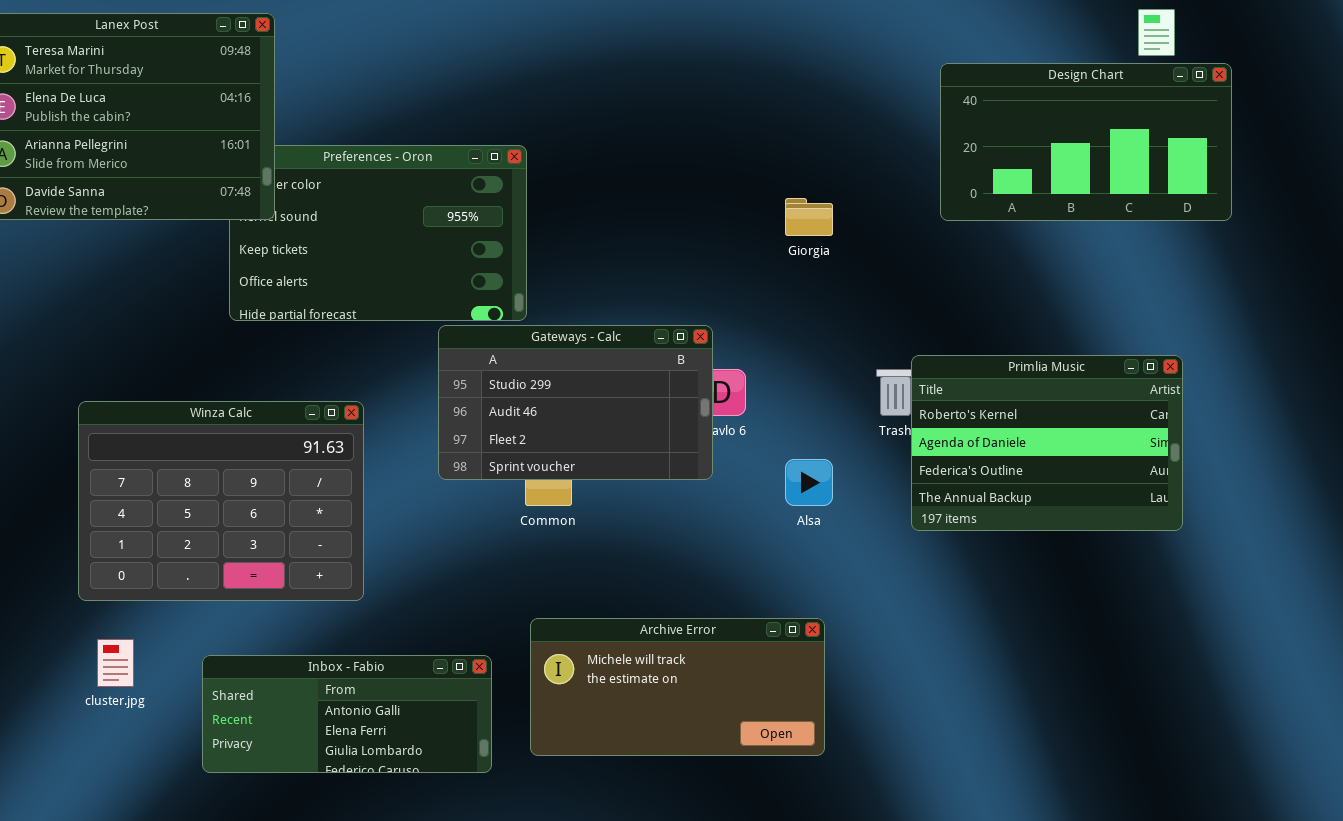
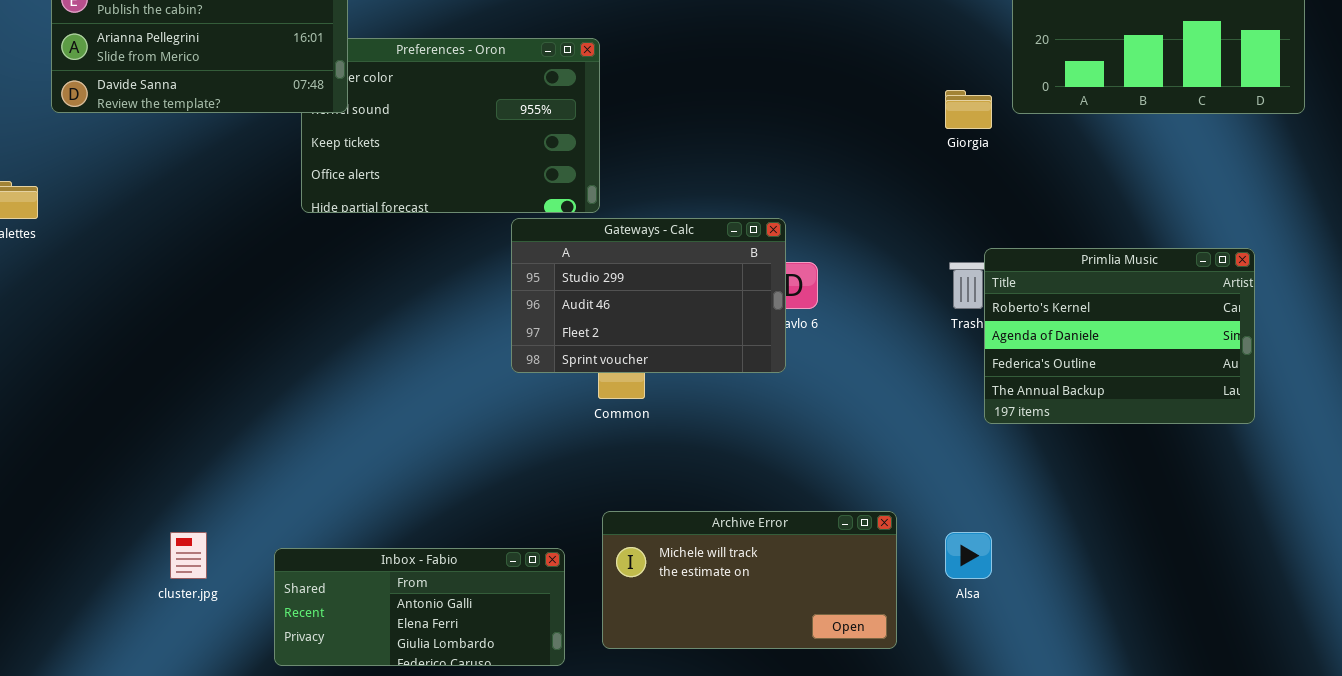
Giorgia: [785,198,833,236] -> [945,90,992,129], moved
Winza Calc: [78,401,364,601] -> none, closed
Alsa: [785,459,833,506] -> [945,532,992,579], moved

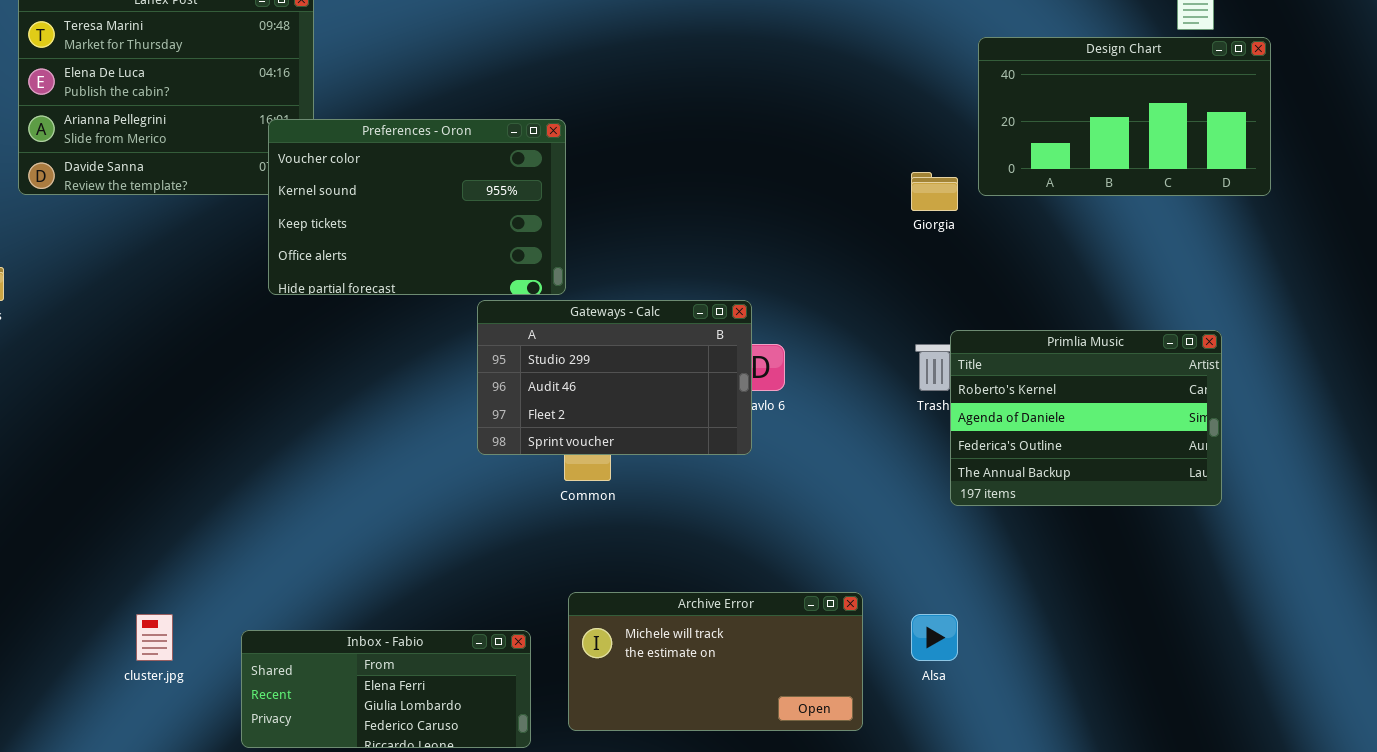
Preferences - Oron: [301,38,600,213] -> [268,119,566,295], raised
Inbox - Fabio: [274,548,565,666] -> [241,630,531,748], scrolled down 1 row

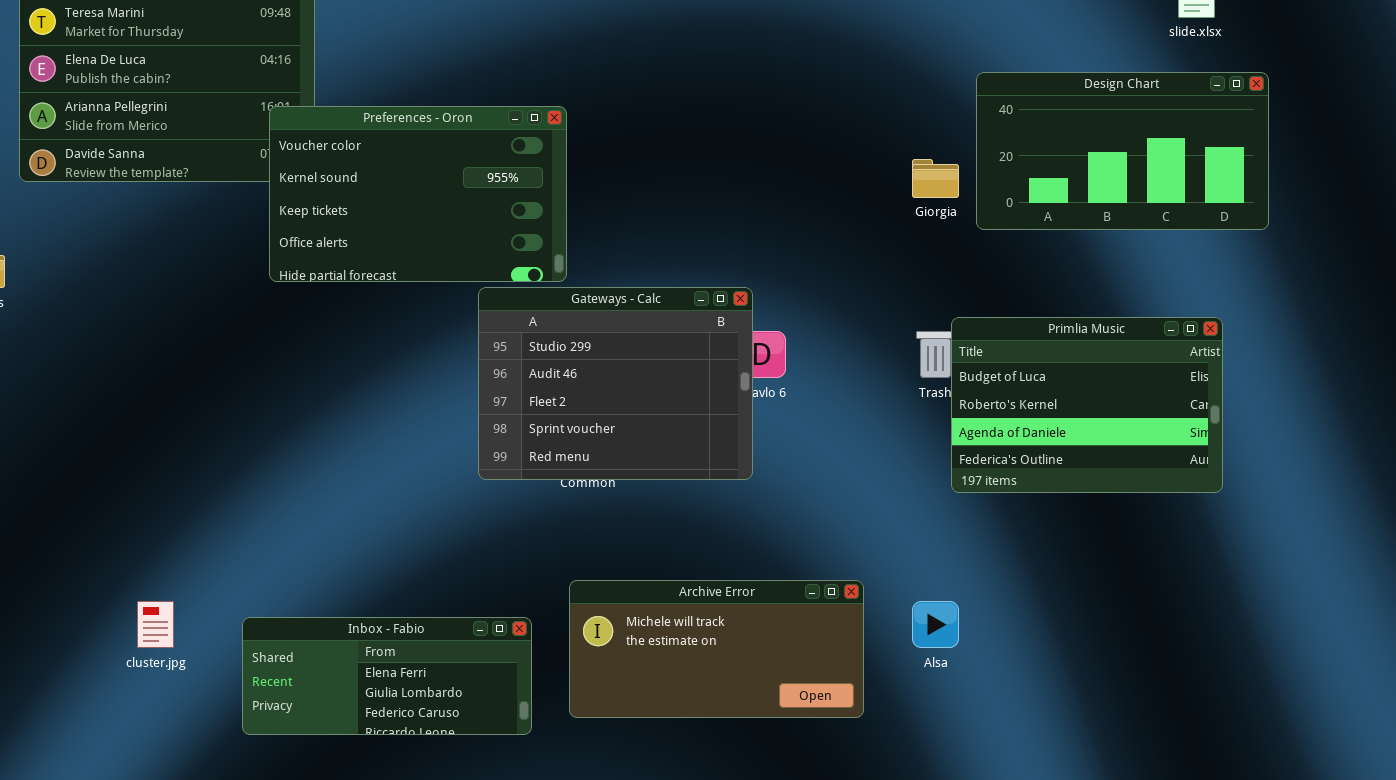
Design Chart: [978,37,1271,196] -> [976,72,1269,230], moved
Gateways - Calc: [477,300,752,455] -> [478,287,753,480], resized
Primlia Music: [950,330,1222,506] -> [951,317,1223,493], scrolled up 1 row

